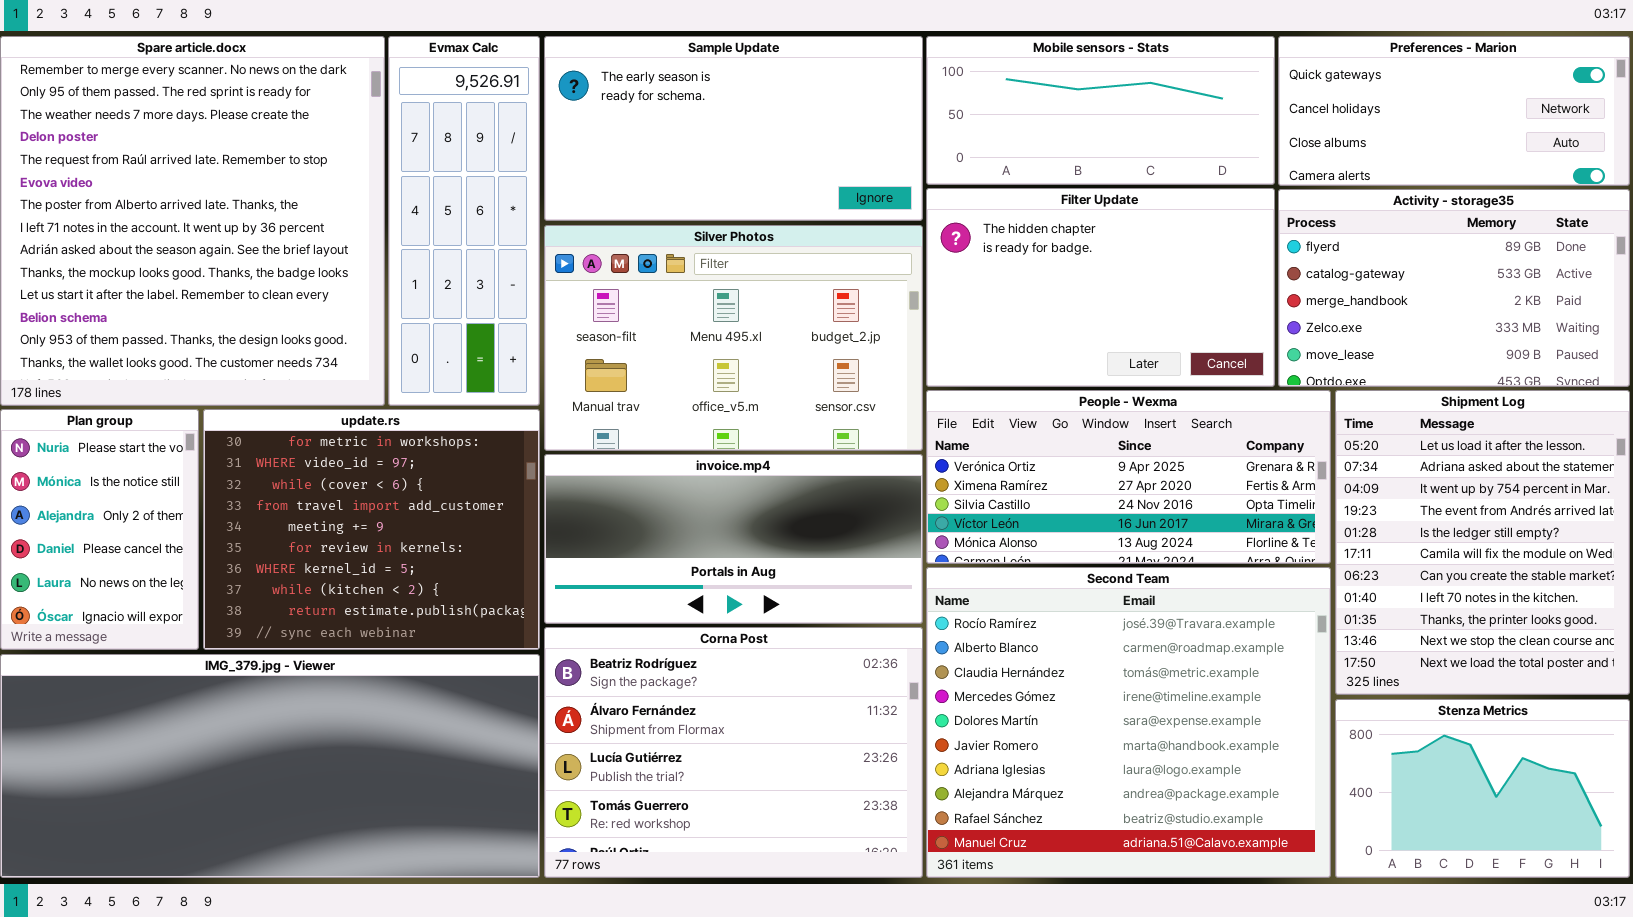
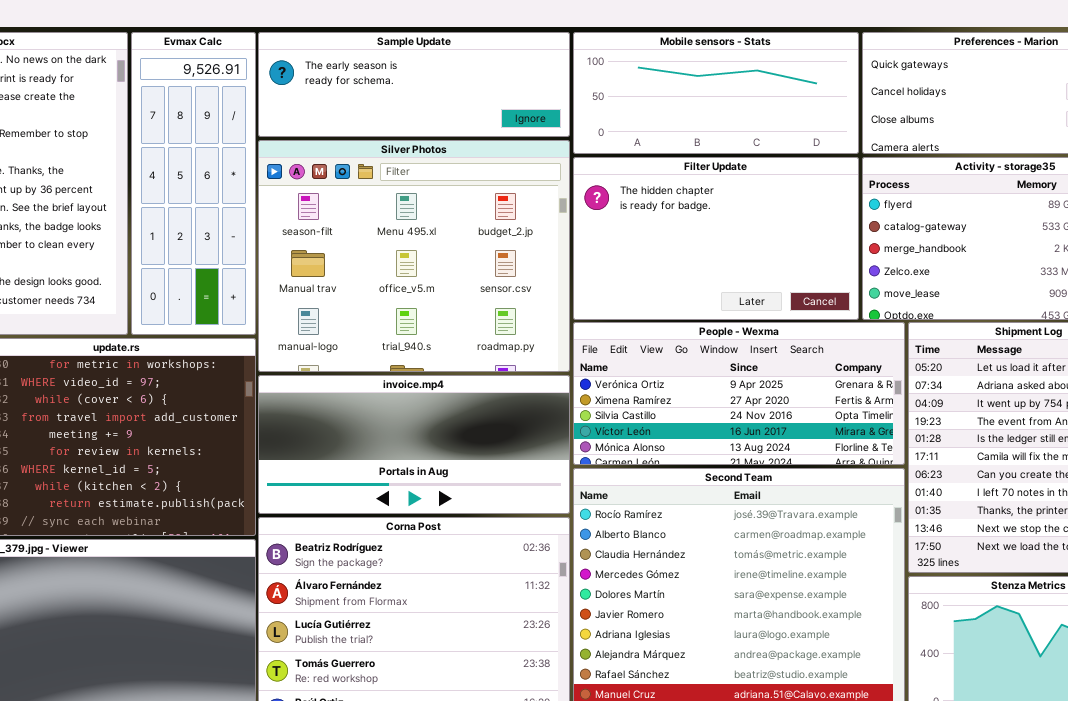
Sample Update: [544,36,923,221] -> [258,32,570,137], resized
Silver Photos: [544,225,923,451] -> [258,140,570,372], resized

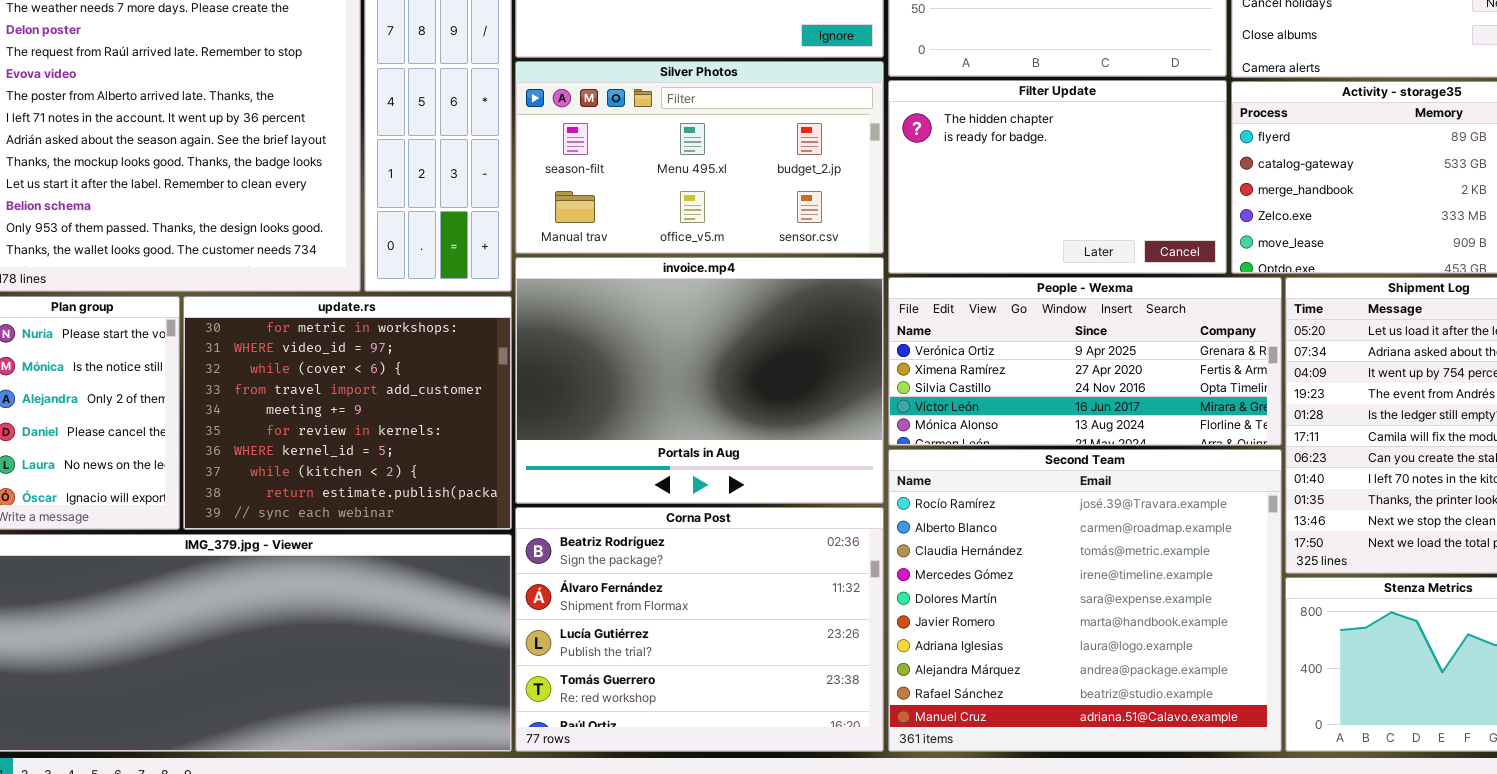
Silver Photos: [258,140,570,372] -> [515,61,884,254], resized
invoice.mp4: [258,375,570,514] -> [515,257,884,504], resized

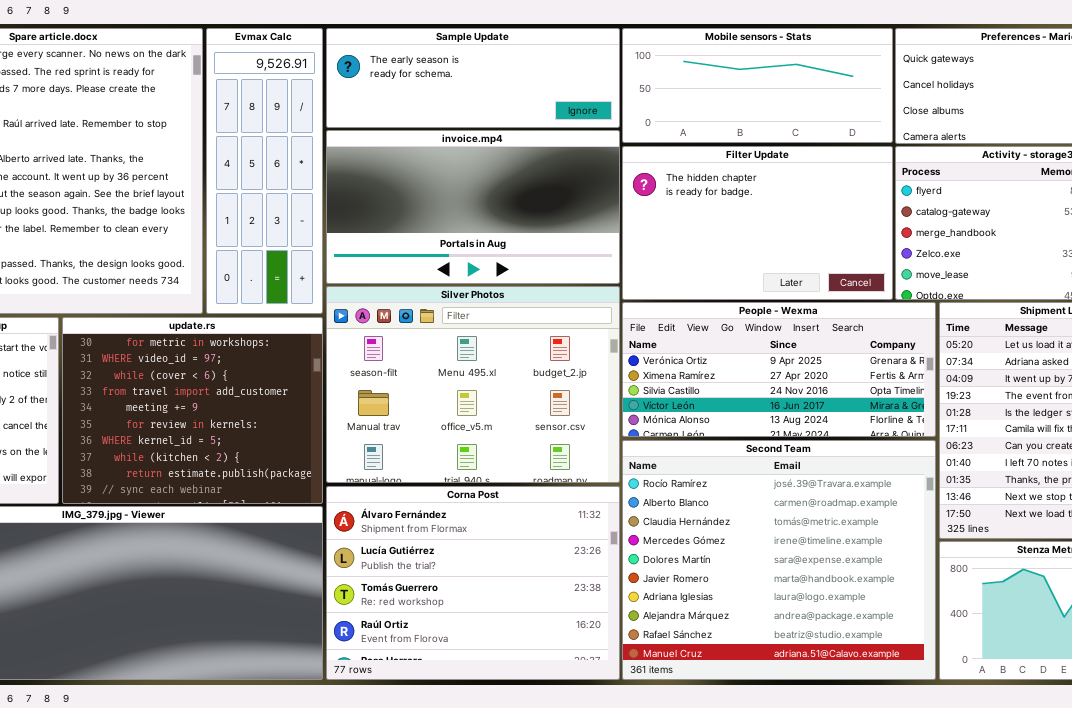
Silver Photos: [515,61,884,254] -> [326,286,620,483], moved, resized
invoice.mp4: [515,257,884,504] -> [326,130,620,284], moved, resized
Corna Post: [515,507,884,752] -> [326,486,620,680], scrolled down 1 row

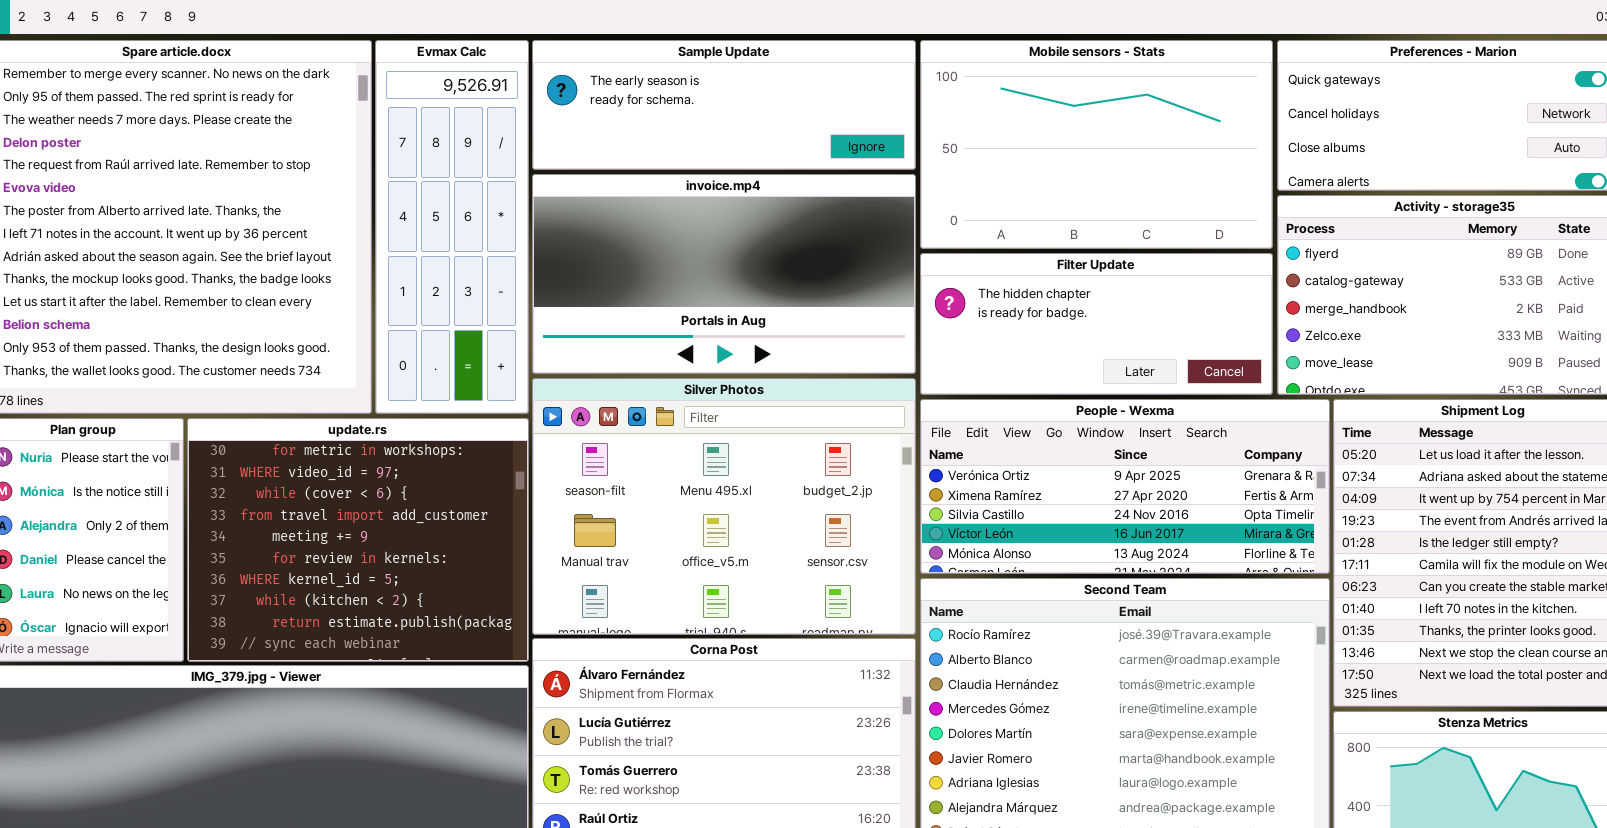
Mobile sensors - Stats: [622,28,893,143] -> [920,40,1273,249], resized
Filter Update: [622,146,893,300] -> [920,253,1273,395], resized

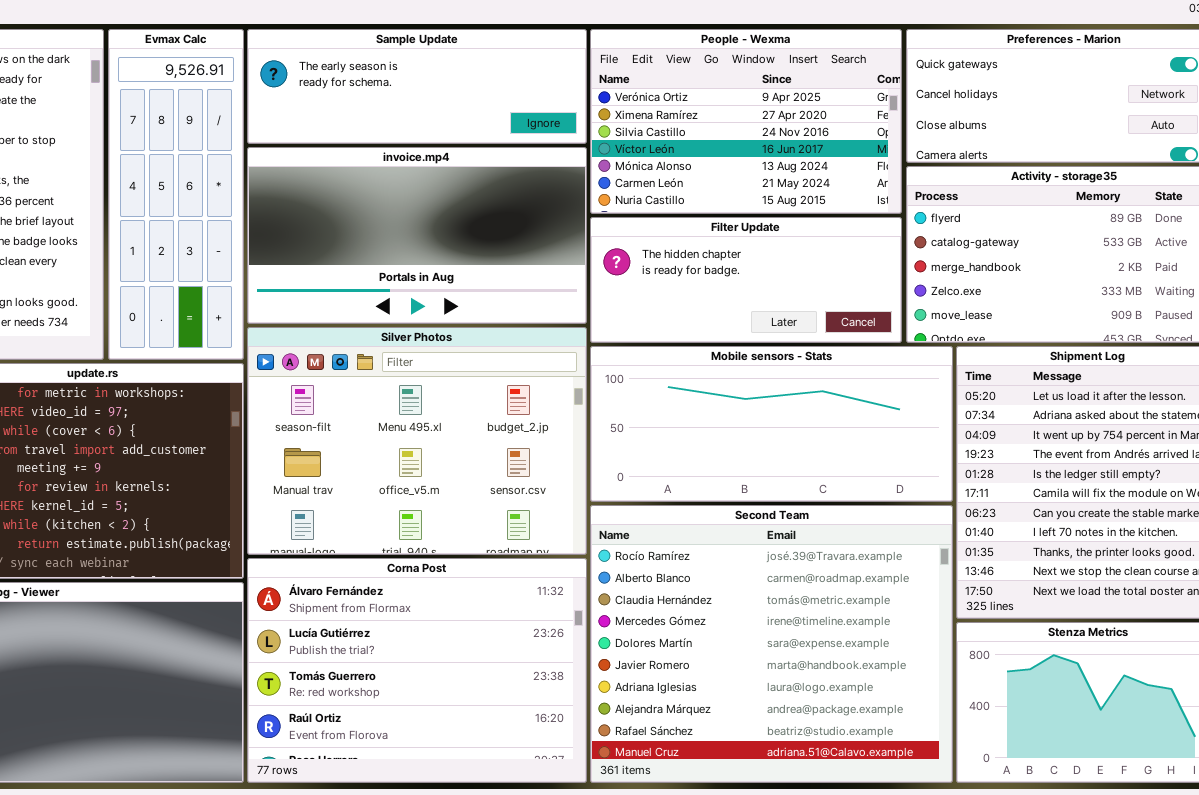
Mobile sensors - Stats: [920,40,1273,249] -> [590,346,953,502], moved, resized
People - Wexma: [920,399,1330,574] -> [590,29,902,214], moved, resized

